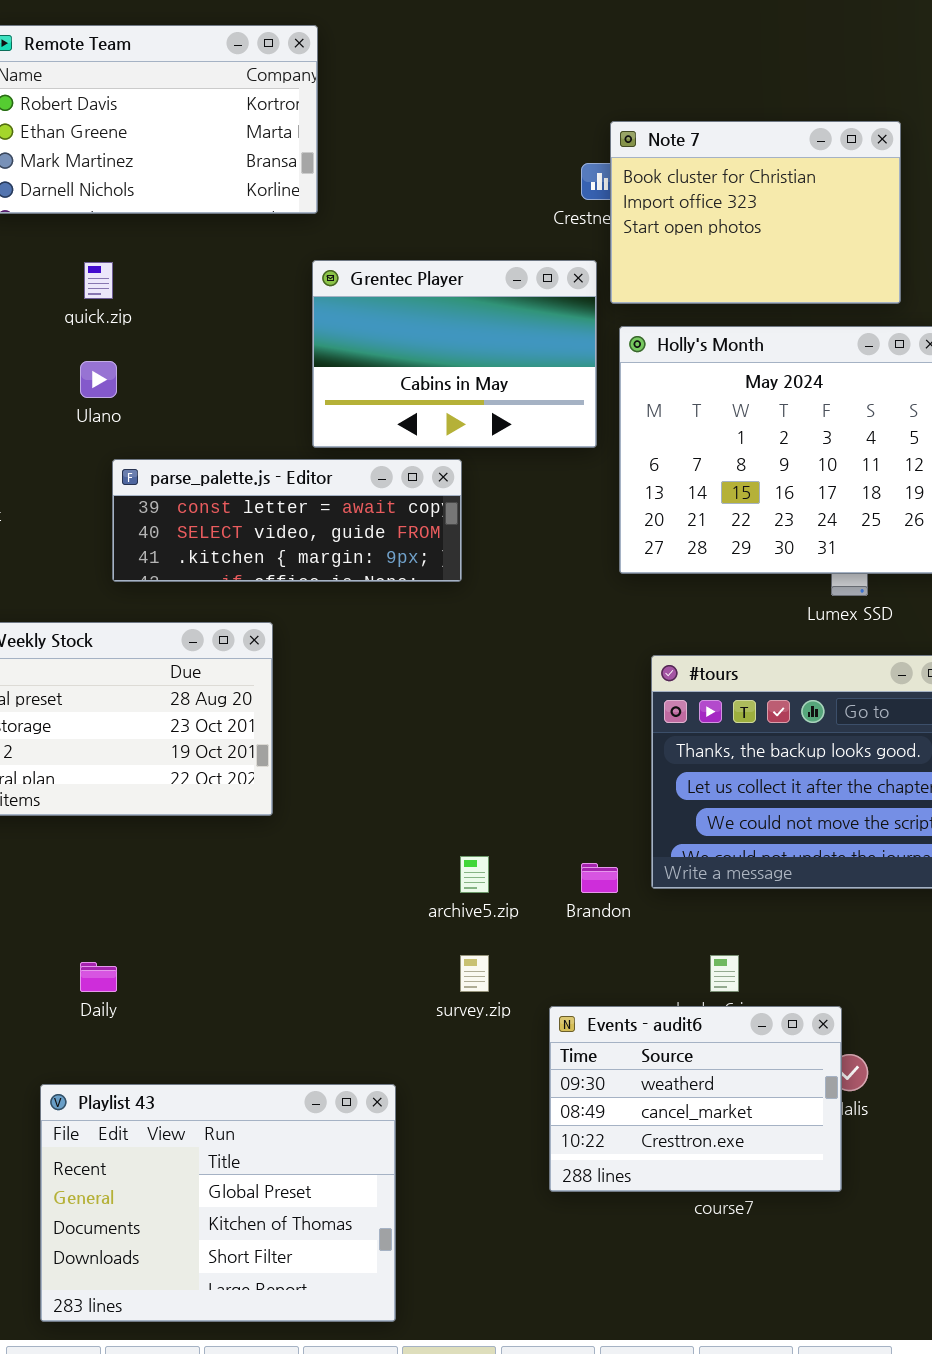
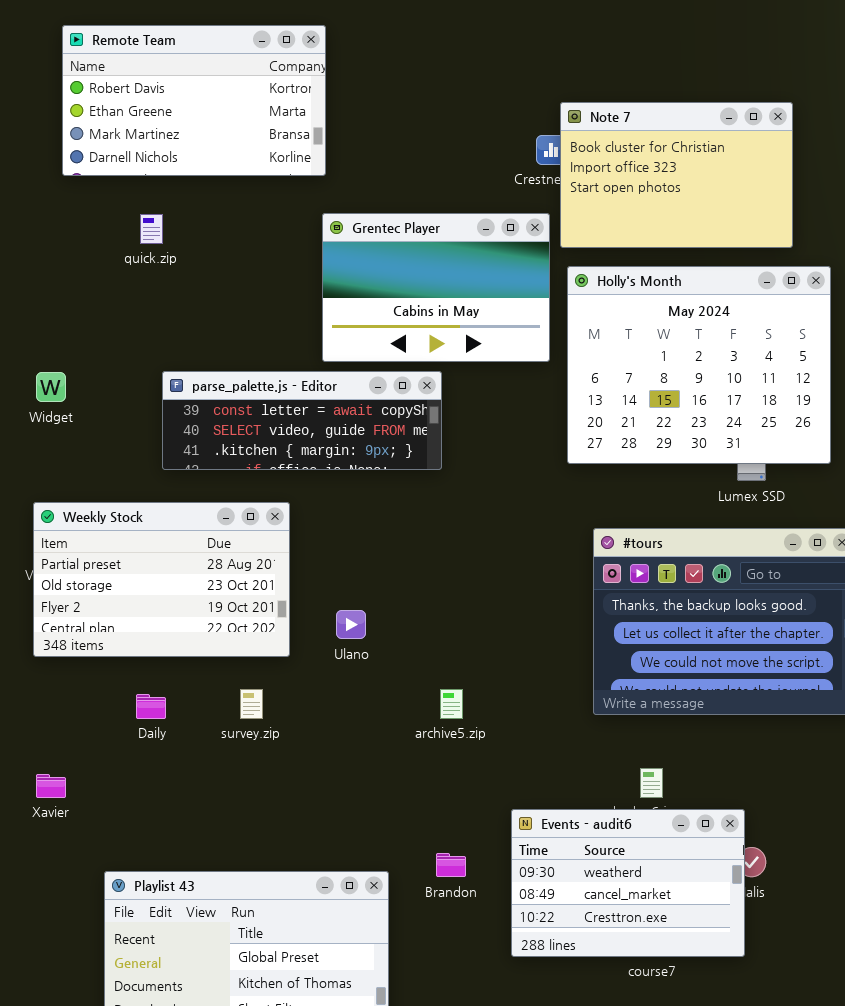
Ulano: [80,361,117,398] -> [336,610,366,639], moved
Brandon: [581,863,618,893] -> [436,853,466,877], moved
survey.zip: [460,955,489,992] -> [240,689,263,719], moved
Daily: [80,962,117,992] -> [136,694,166,719], moved

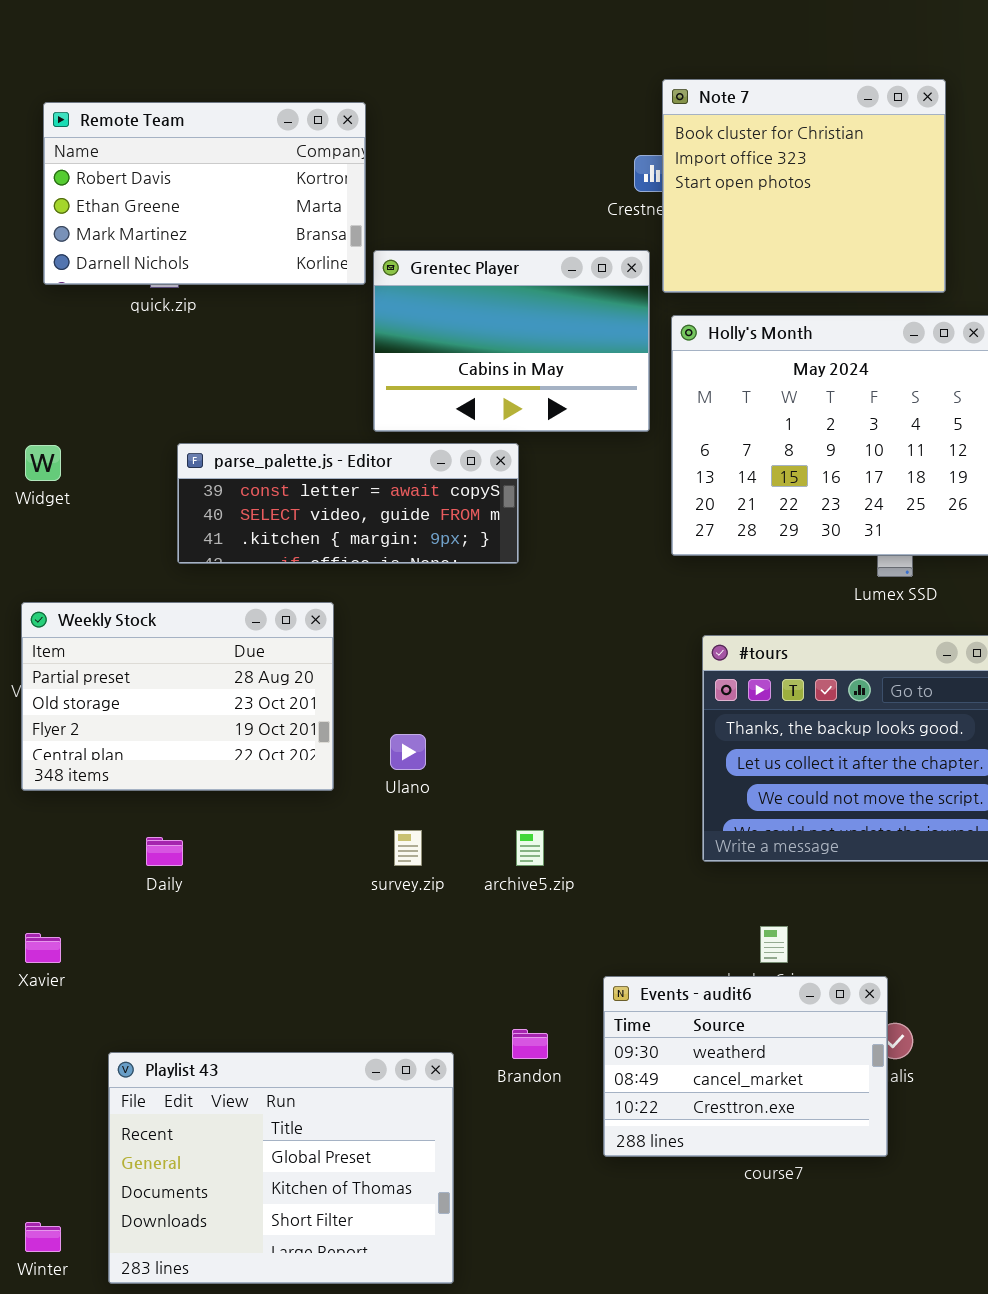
Remote Team: [62,25,326,176] -> [43,102,366,285], moved
Note 7: [560,102,793,248] -> [662,79,946,293], resized
survey.zip: [240,689,263,719] -> [394,830,422,866], moved

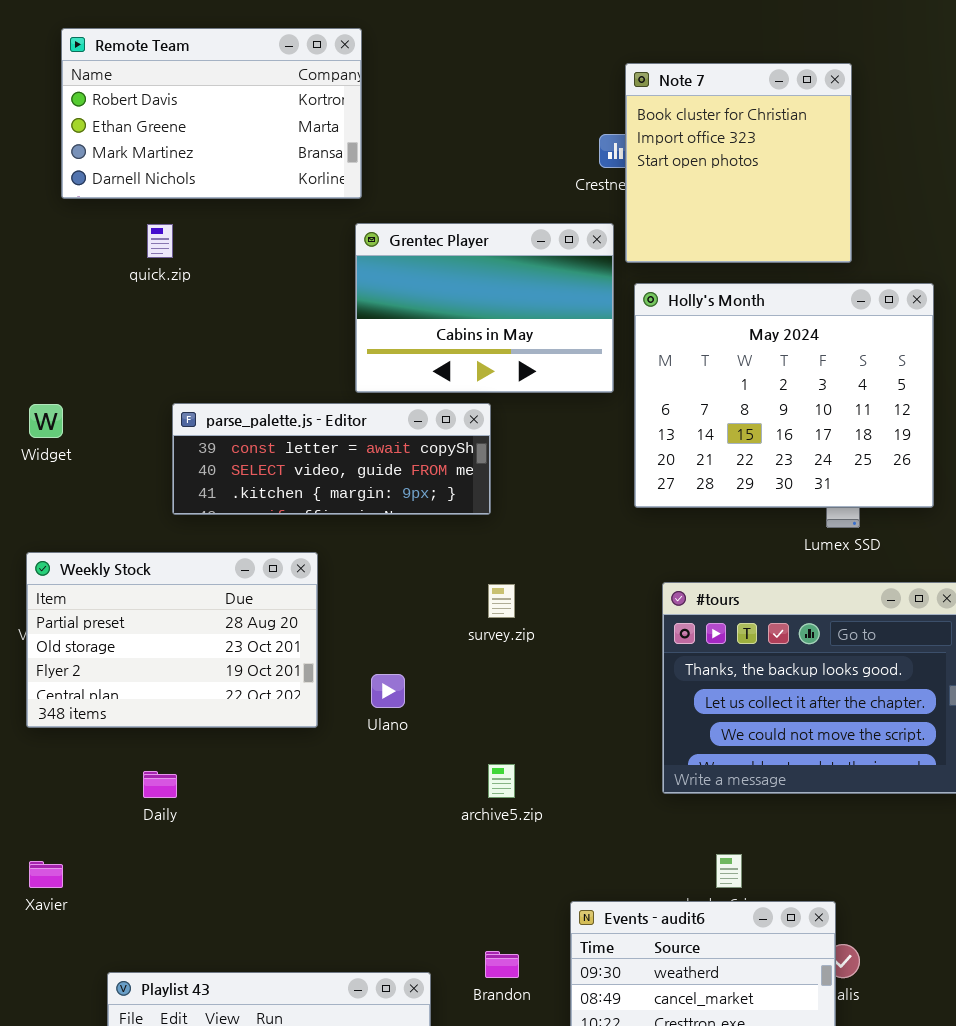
Note 7: [662,79,946,293] -> [625,63,852,263], resized
Remote Team: [43,102,366,285] -> [61,28,362,199], moved
survey.zip: [394,830,422,866] -> [488,584,515,618], moved

